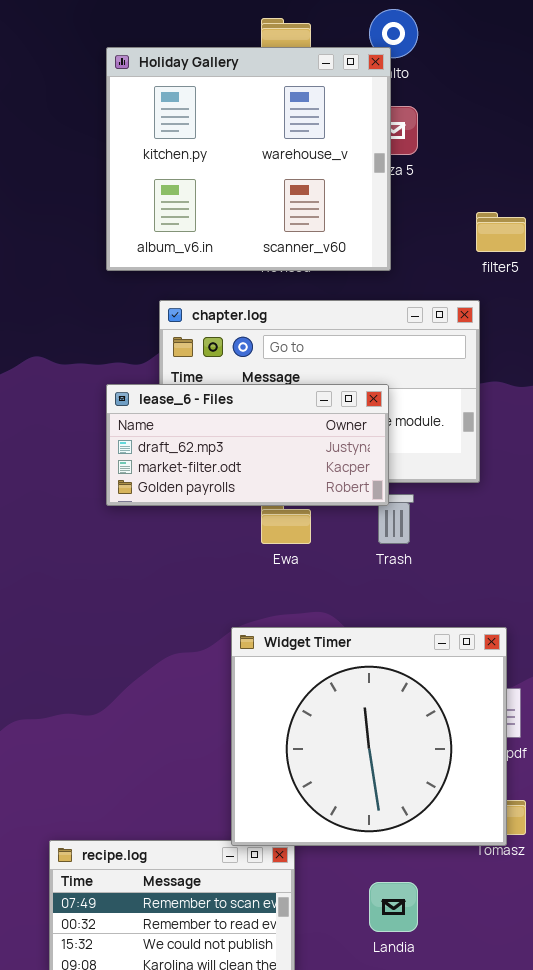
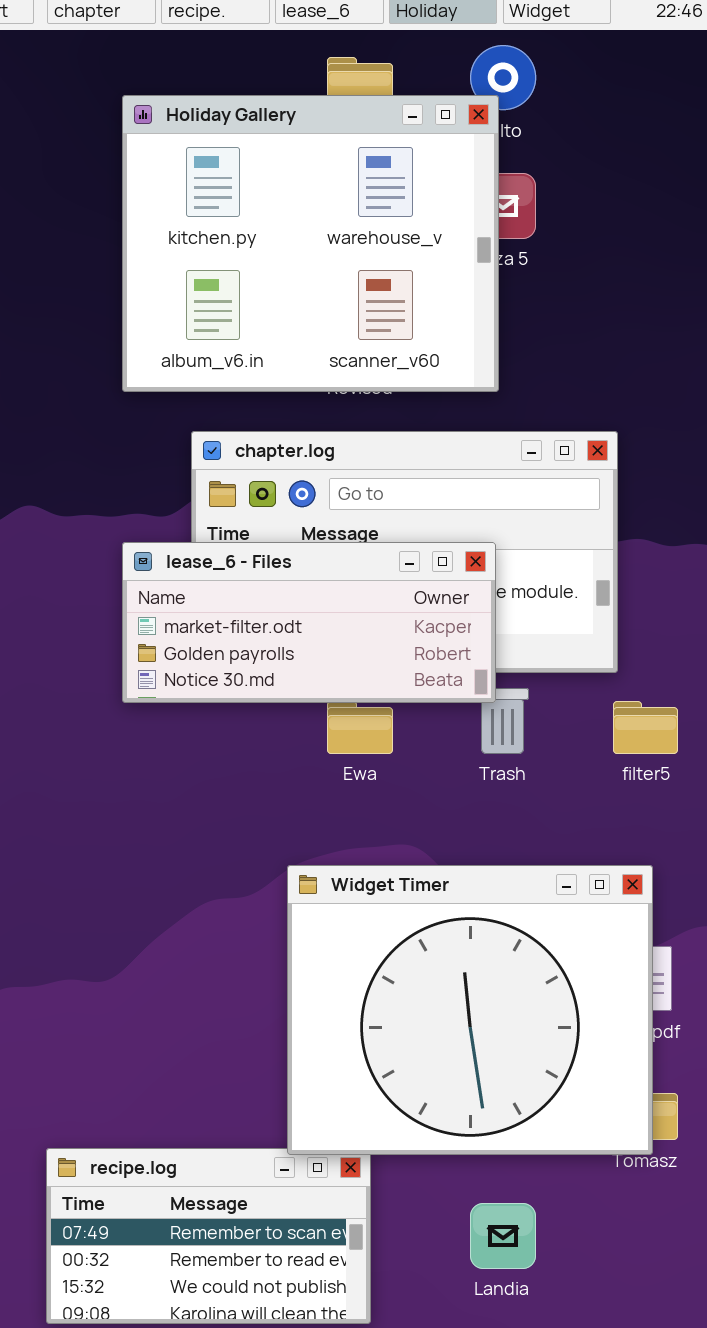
filter5: [476,212,526,252] -> [613,701,678,754], moved
lease_6 - Files: [106,384,389,506] -> [122,542,496,703], scrolled down 1 row

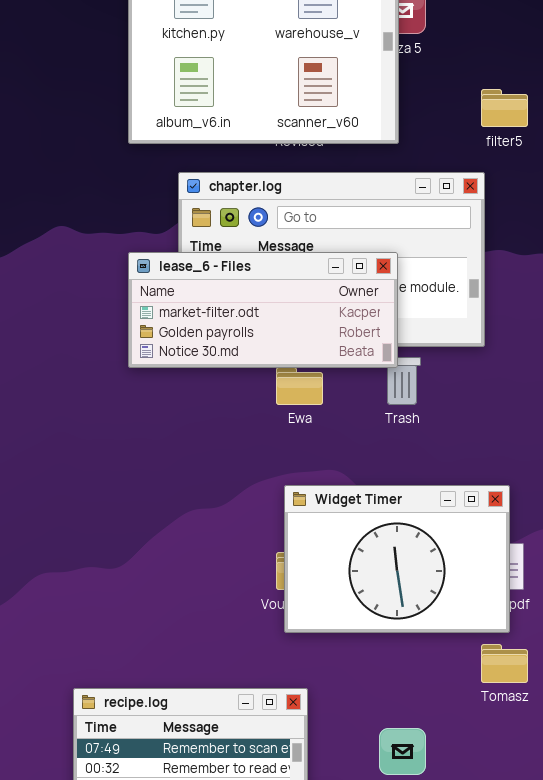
filter5: [613,701,678,754] -> [481,89,528,127], moved
Widget Timer: [287,865,653,1155] -> [284,485,510,633], resized

